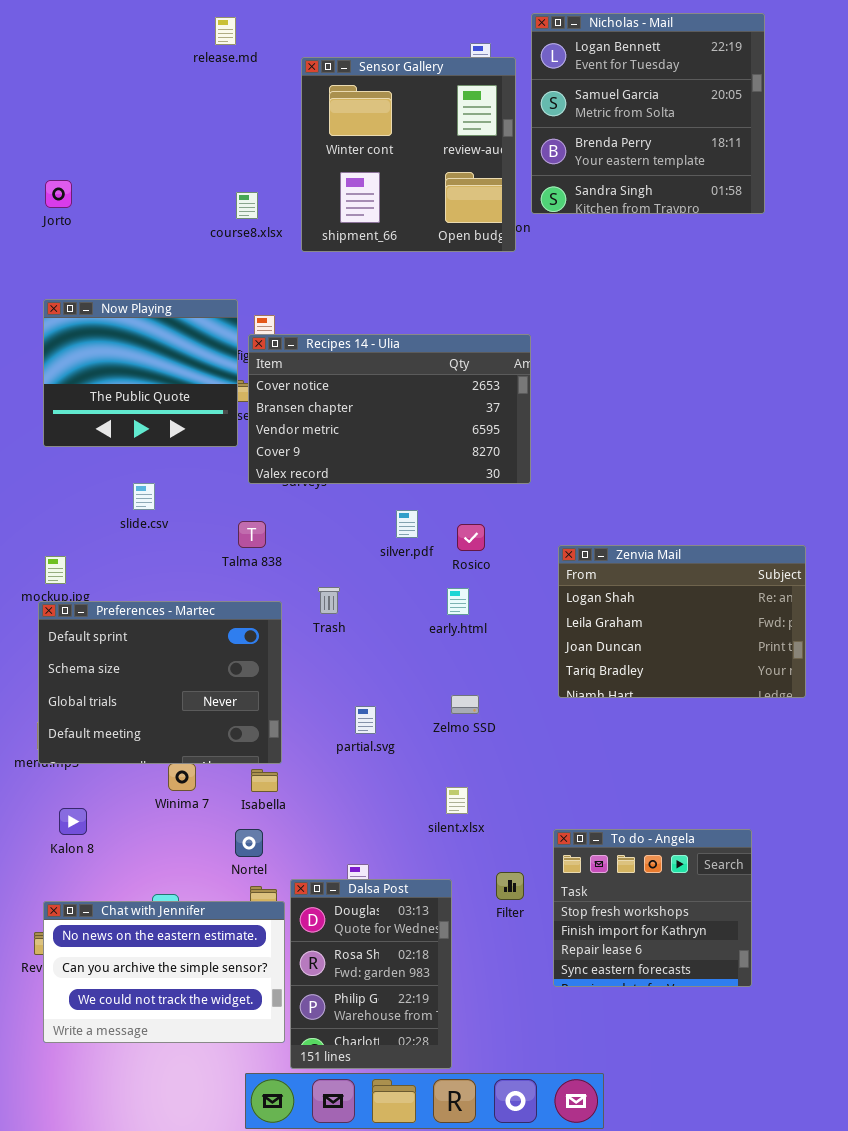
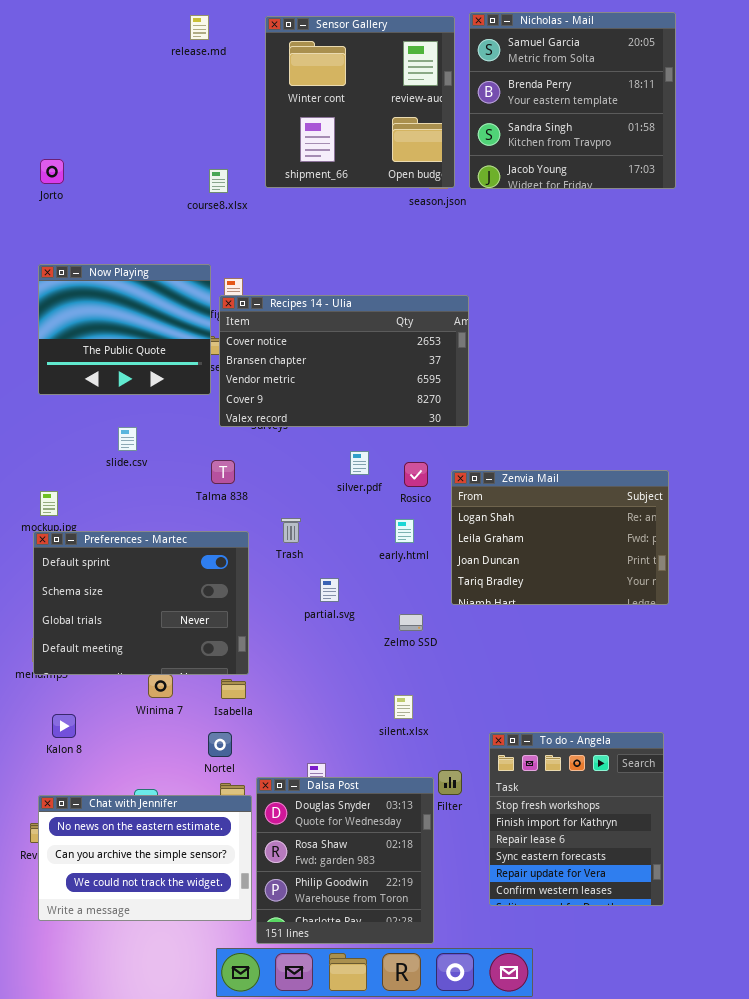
Nicholas - Mail: [531,13,765,214] -> [469,12,676,189], scrolled down 1 row
Sensor Gallery: [301,57,516,252] -> [265,16,455,188], moved
Zenvia Mail: [558,545,806,698] -> [451,470,669,605], moved
partial.svg: [355,706,376,734] -> [320,578,339,602], moved
To do - Angela: [553,829,752,987] -> [489,732,664,906], resized
Dalsa Post: [290,879,452,1069] -> [256,777,434,944], resized

